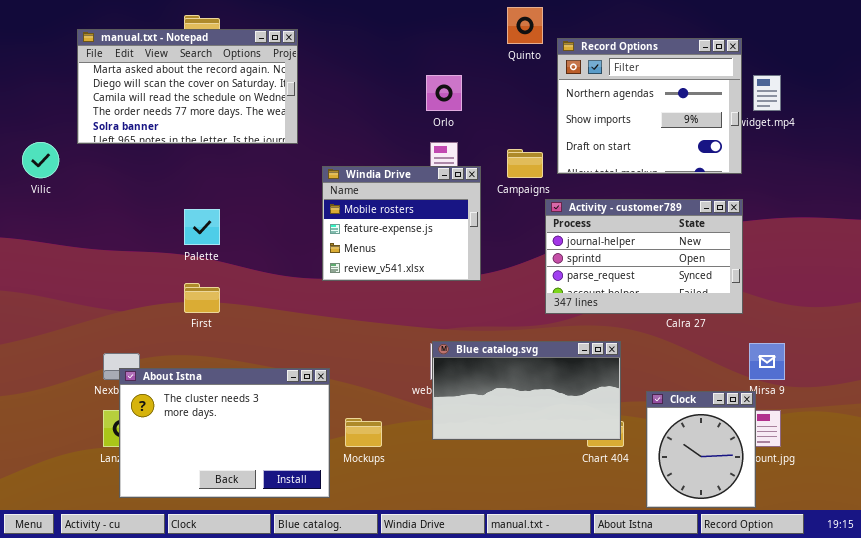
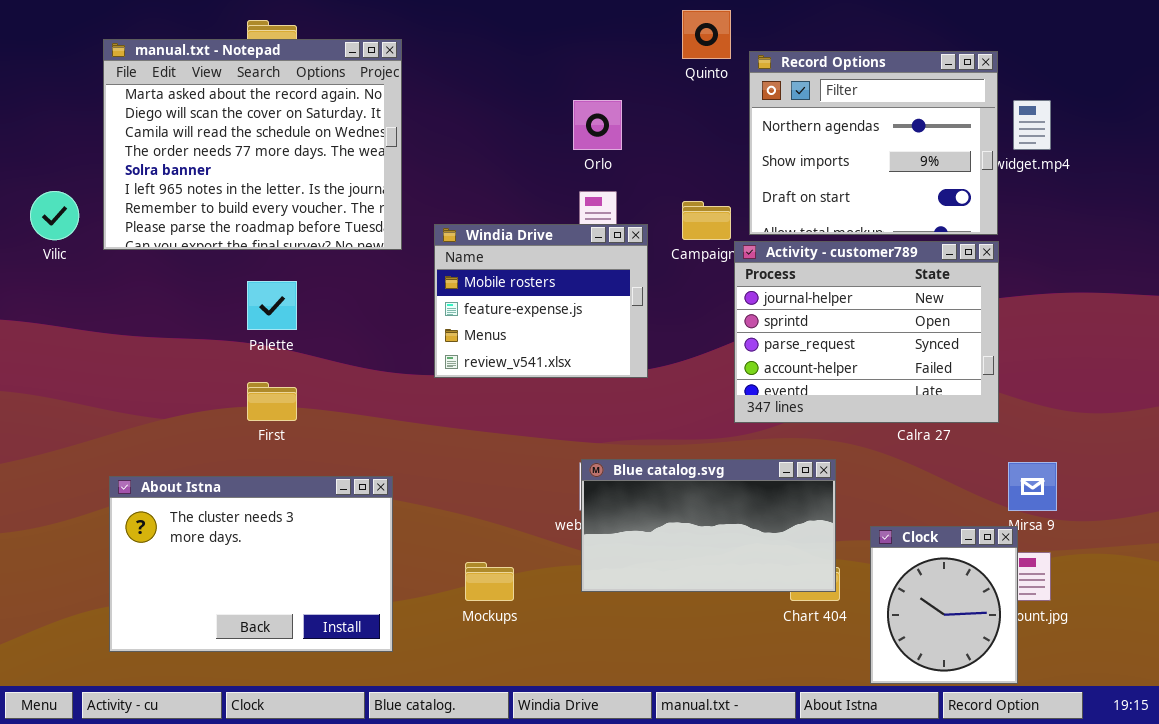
manual.txt - Notepad: [77,29,298,144] -> [103,39,402,250], resized
Activity - customer789: [545,199,743,314] -> [734,241,999,423], resized
About Istna: [119,368,330,498] -> [109,476,393,652], moved

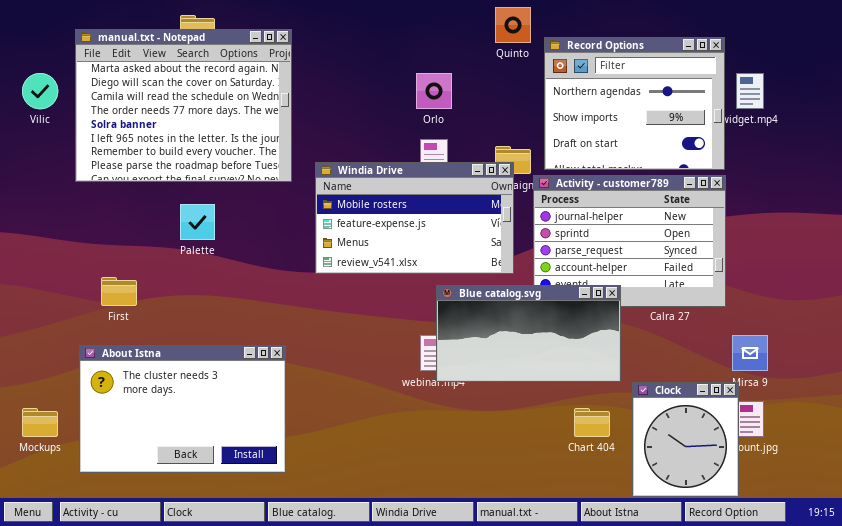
Vilic: [30,191,79,240] -> [22,73,58,109], moved
Windia Drive: [434,224,648,378] -> [315,162,514,274], resized
First: [247,382,297,421] -> [101,277,137,306], moved
Blue catalog.svg: [581,459,836,592] -> [436,285,621,382], moved
Mockups: [465,562,514,601] -> [22,408,58,437], moved

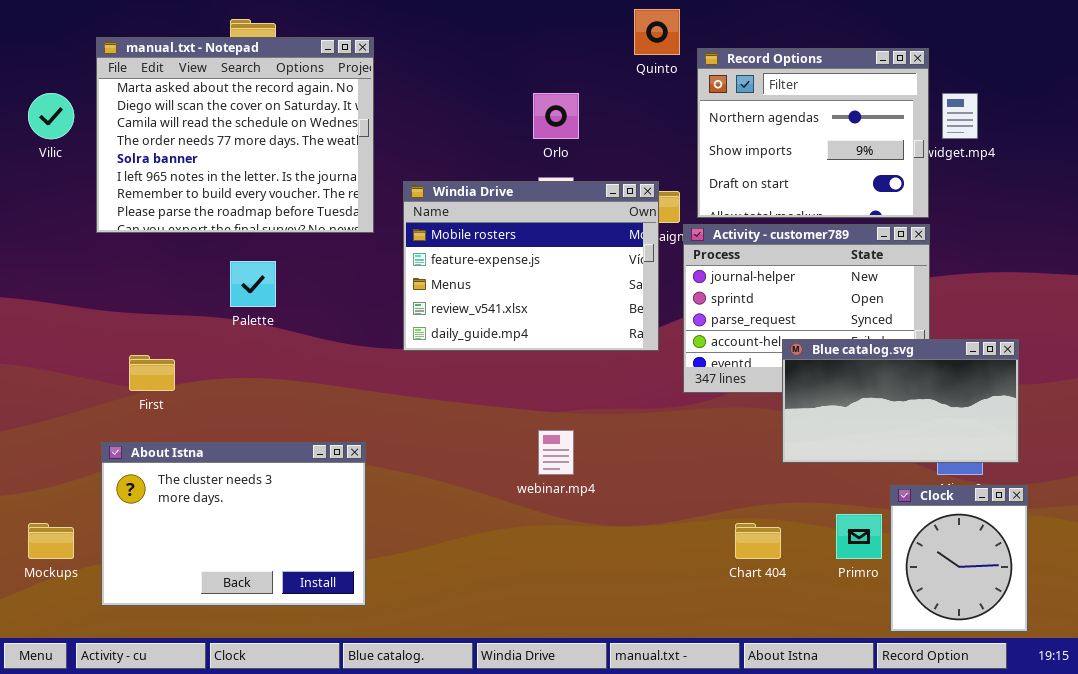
Windia Drive: [315,162,514,274] -> [403,181,659,351], resized
Blue catalog.svg: [436,285,621,382] -> [782,339,1019,463], moved
Clock: [632,382,739,497] -> [890,485,1028,632], moved

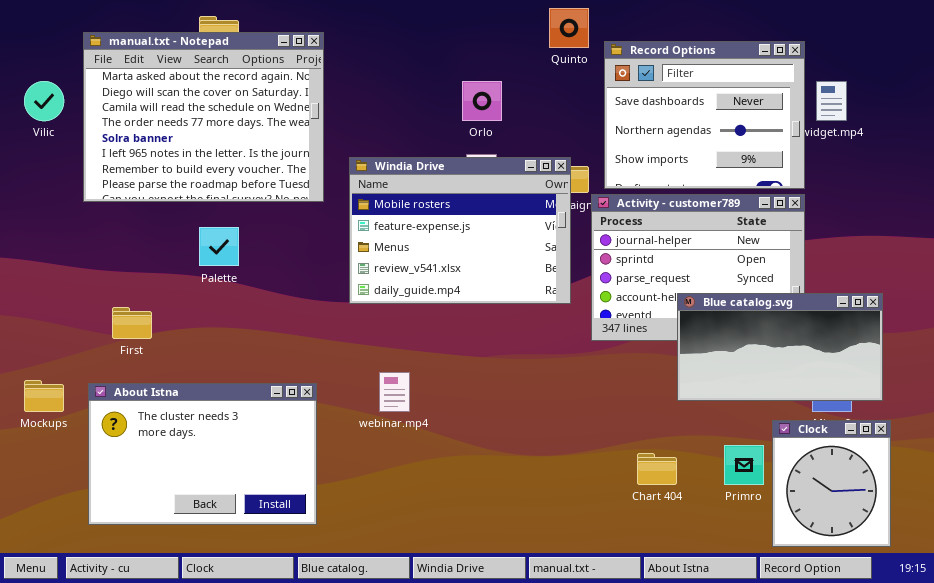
Record Options: [697,48,929,218] -> [604,41,805,189], scrolled up 1 row
webinar.mp4: [538,430,574,475] -> [379,372,410,412], moved
Mockups: [28,523,74,559] -> [24,380,64,412], moved

